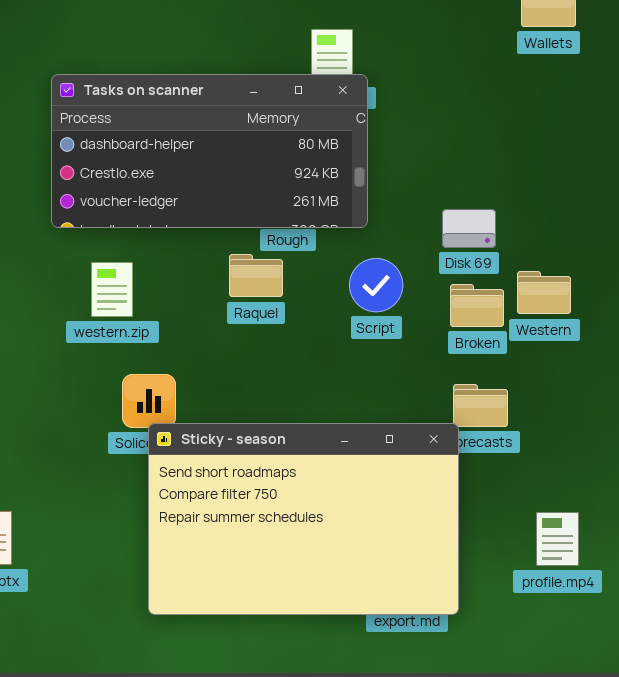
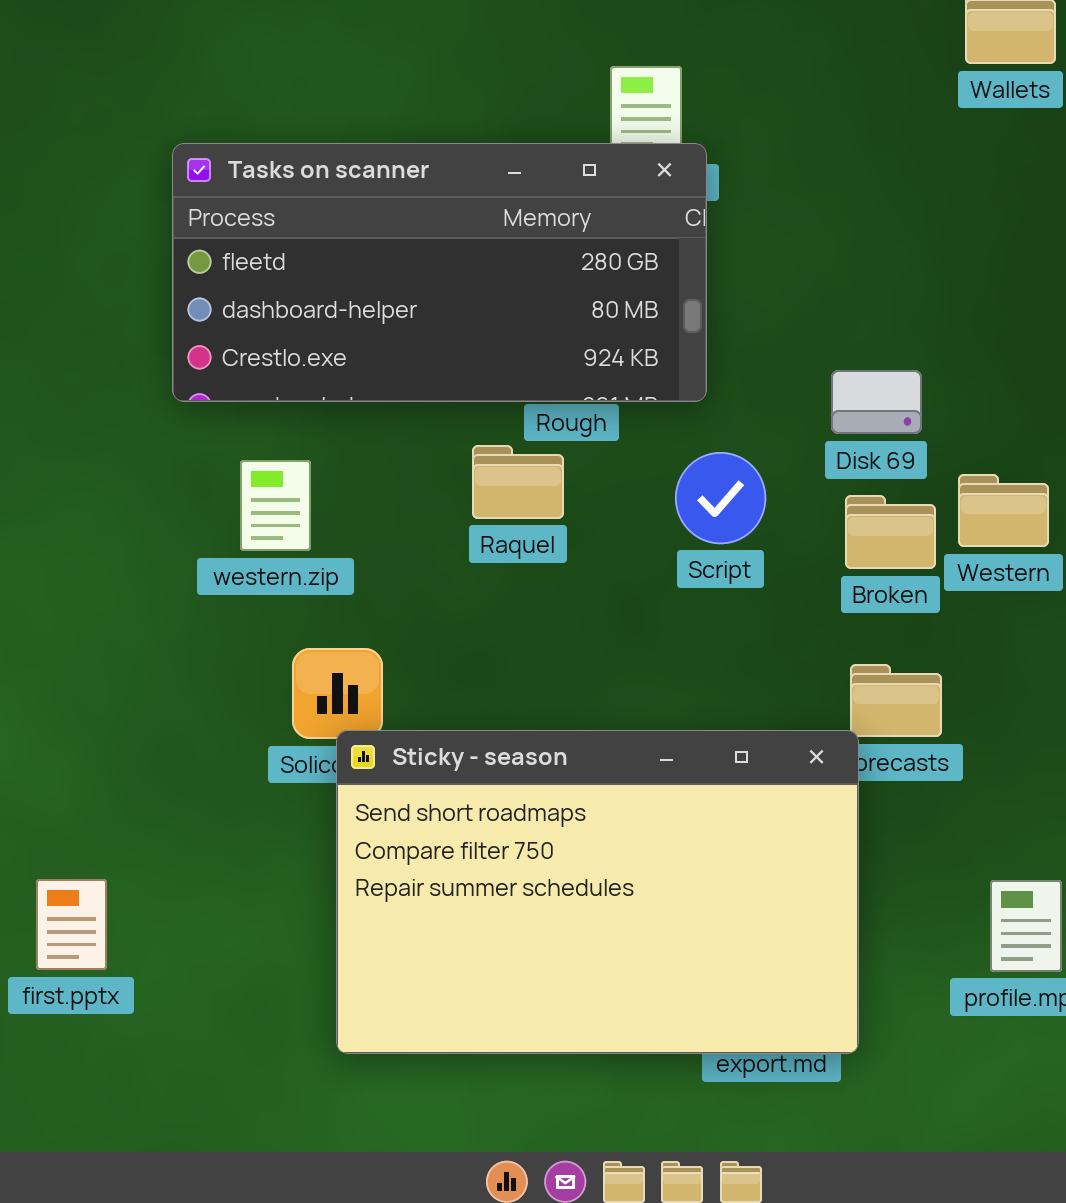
Tasks on scanner: [51,74,368,228] -> [172,143,707,402], scrolled up 1 row

